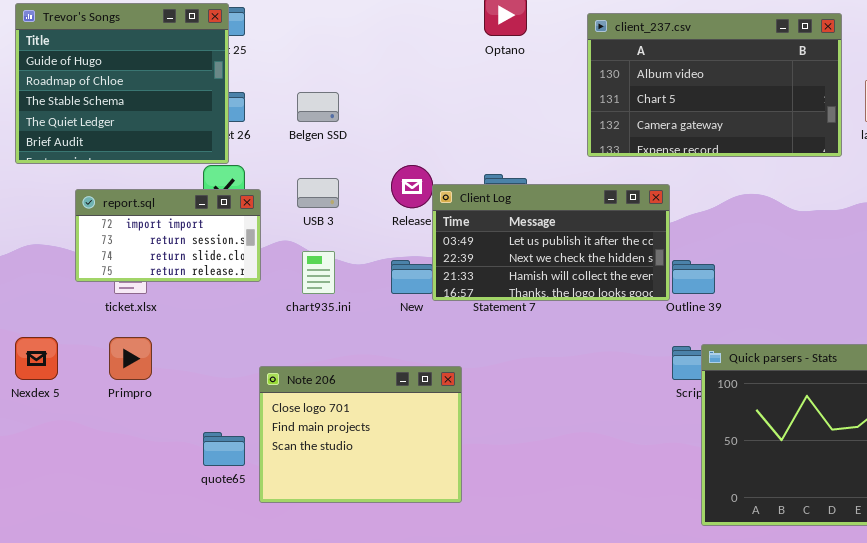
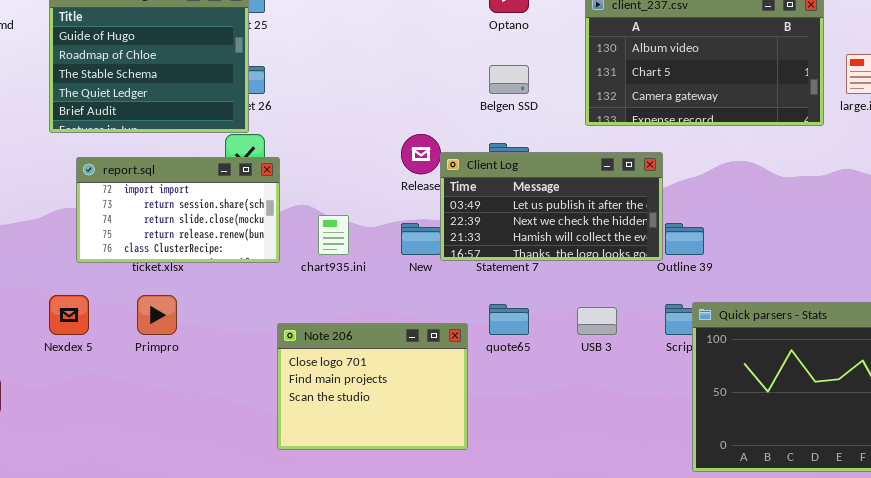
Belgen SSD: [297,92,339,122] -> [489,65,529,94], moved
USB 3: [297,178,339,208] -> [577,307,617,335], moved
report.sql: [75,189,261,282] -> [76,157,280,263], resized
quote65: [203,432,245,466] -> [489,304,529,335], moved

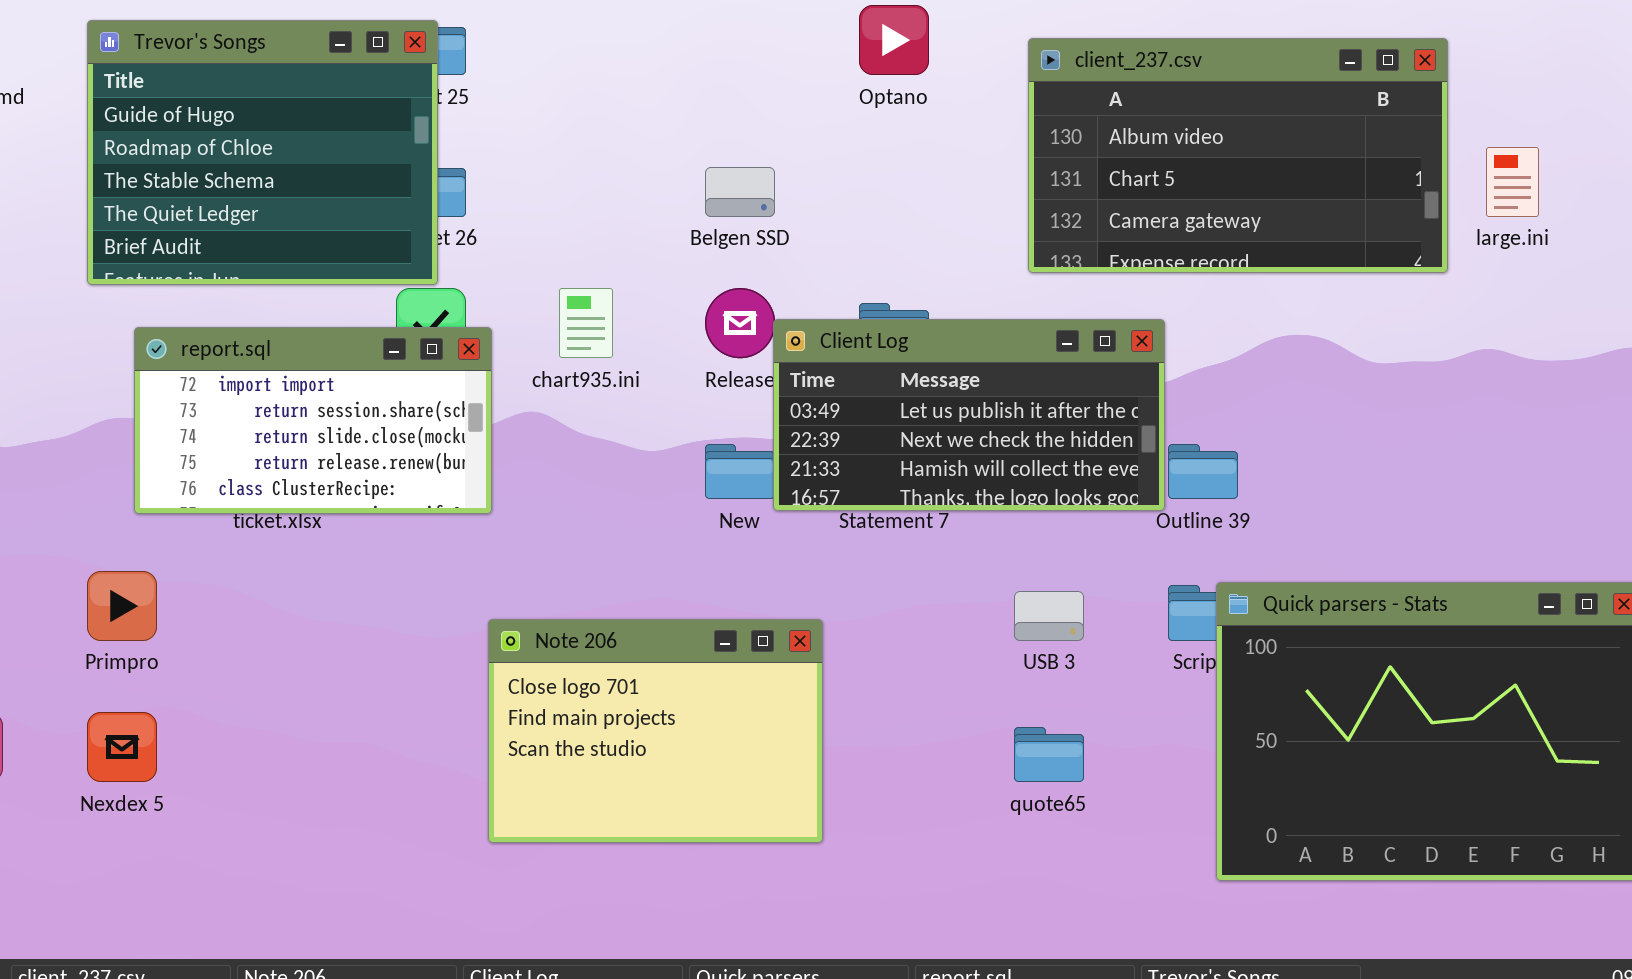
Belgen SSD: [489,65,529,94] -> [705,167,775,217], moved
chart935.ini: [318,215,349,255] -> [559,288,613,358], moved
Nexdex 5: [49,295,89,335] -> [87,712,157,782], moved
Primpro: [137,295,177,335] -> [87,571,157,641], moved
quote65: [489,304,529,335] -> [1014,727,1084,782], moved

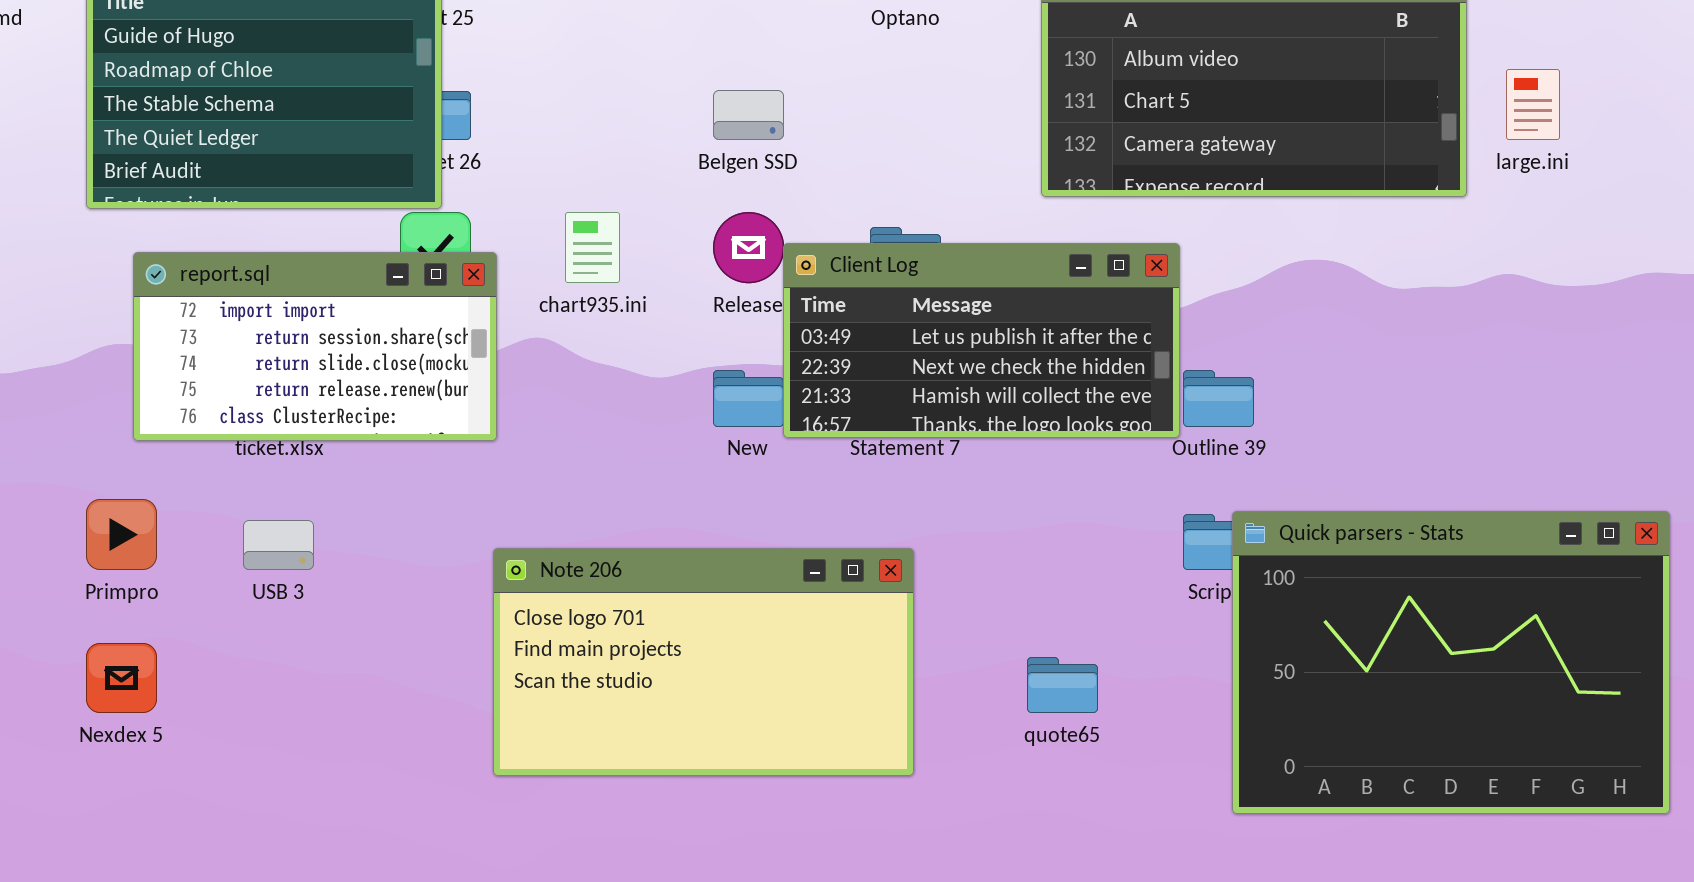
USB 3: [1014,591,1084,641] -> [243,520,314,570], moved
Note 206: [488,619,823,843] -> [493,548,914,776], resized

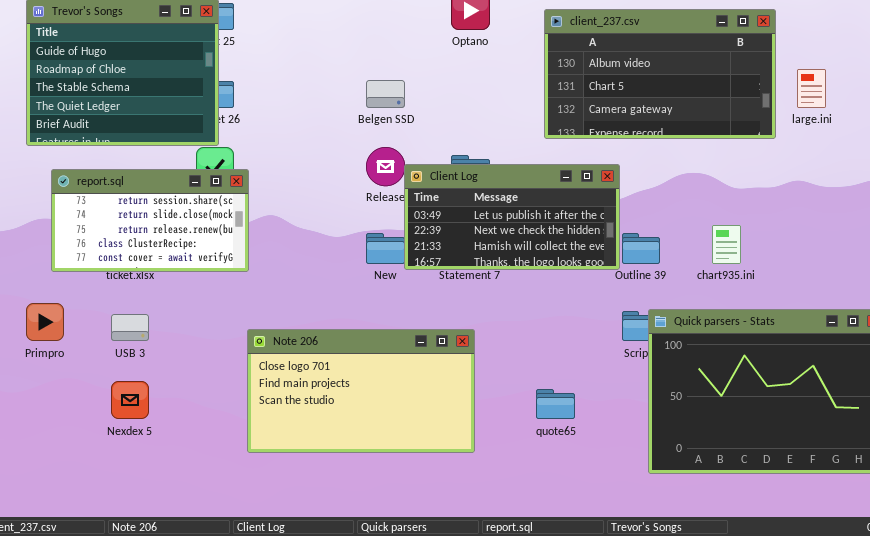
chart935.ini: [565,212,620,283] -> [712,225,741,264], moved
report.sql: [133,252,497,441] -> [51,169,249,272], scrolled down 1 row
Nexdex 5: [86,643,157,713] -> [111,381,149,419], moved

